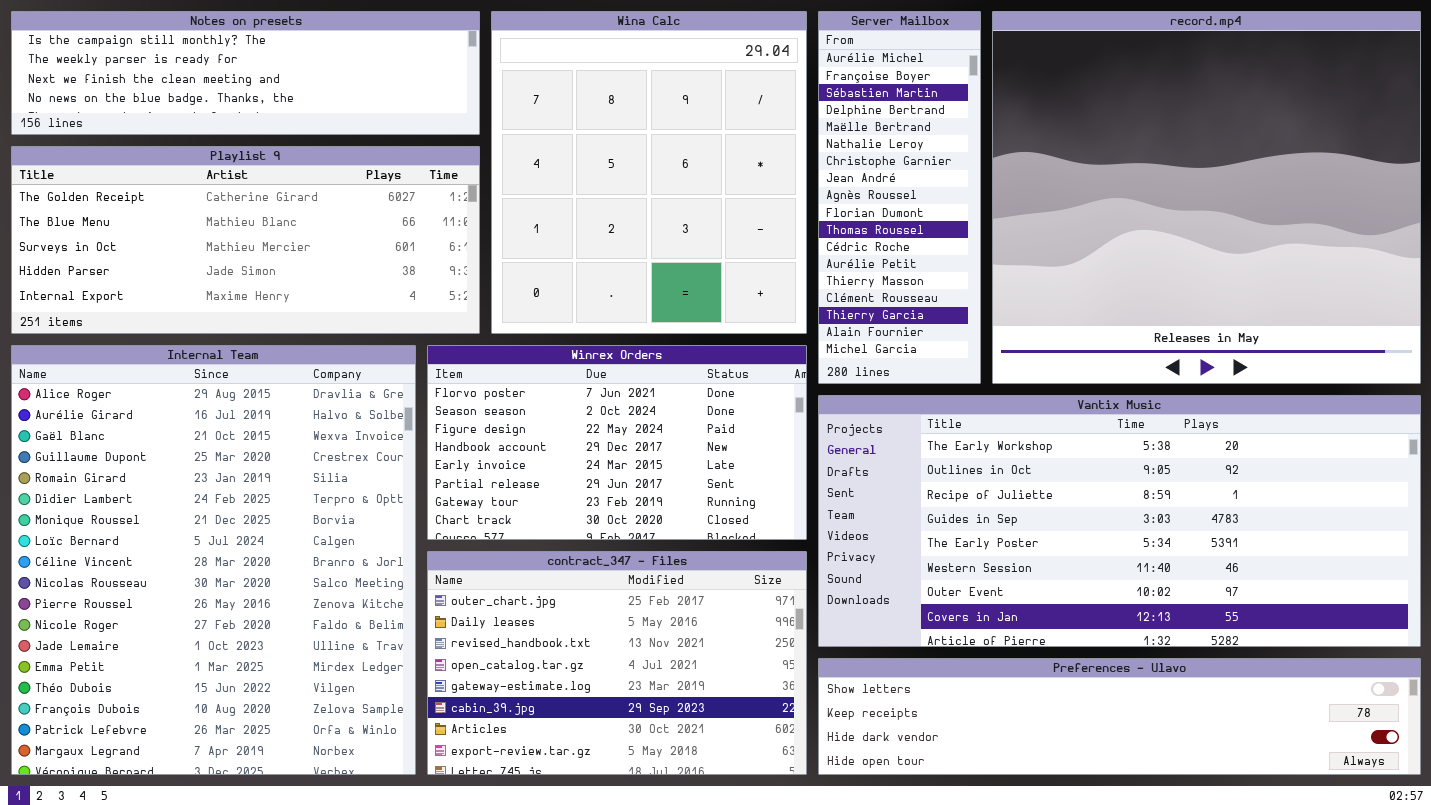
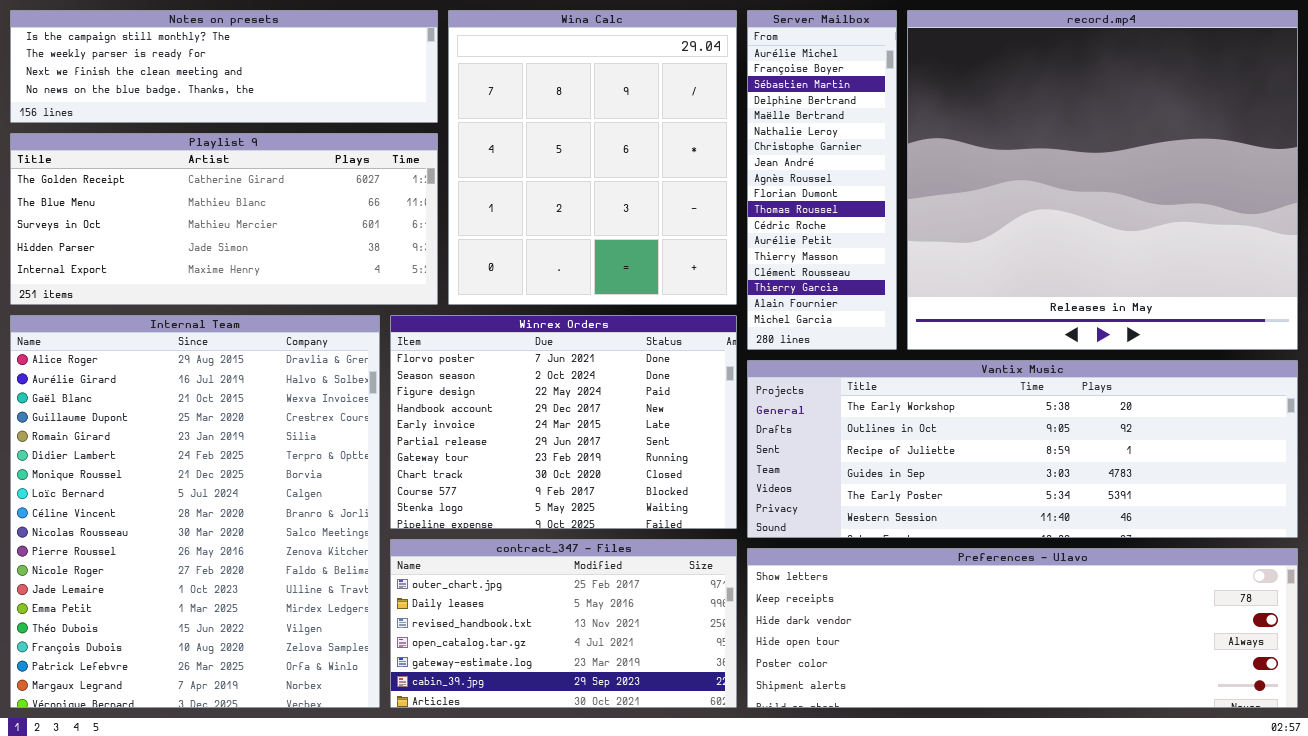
Winrex Orders: [427,345,807,540] -> [390,315,737,529], resized
Vantix Music: [818,395,1421,647] -> [747,360,1298,538], resized
contract_347 - Files: [427,551,807,775] -> [390,539,737,708], resized
Preferences - Ulavo: [818,658,1421,775] -> [747,548,1298,708], resized

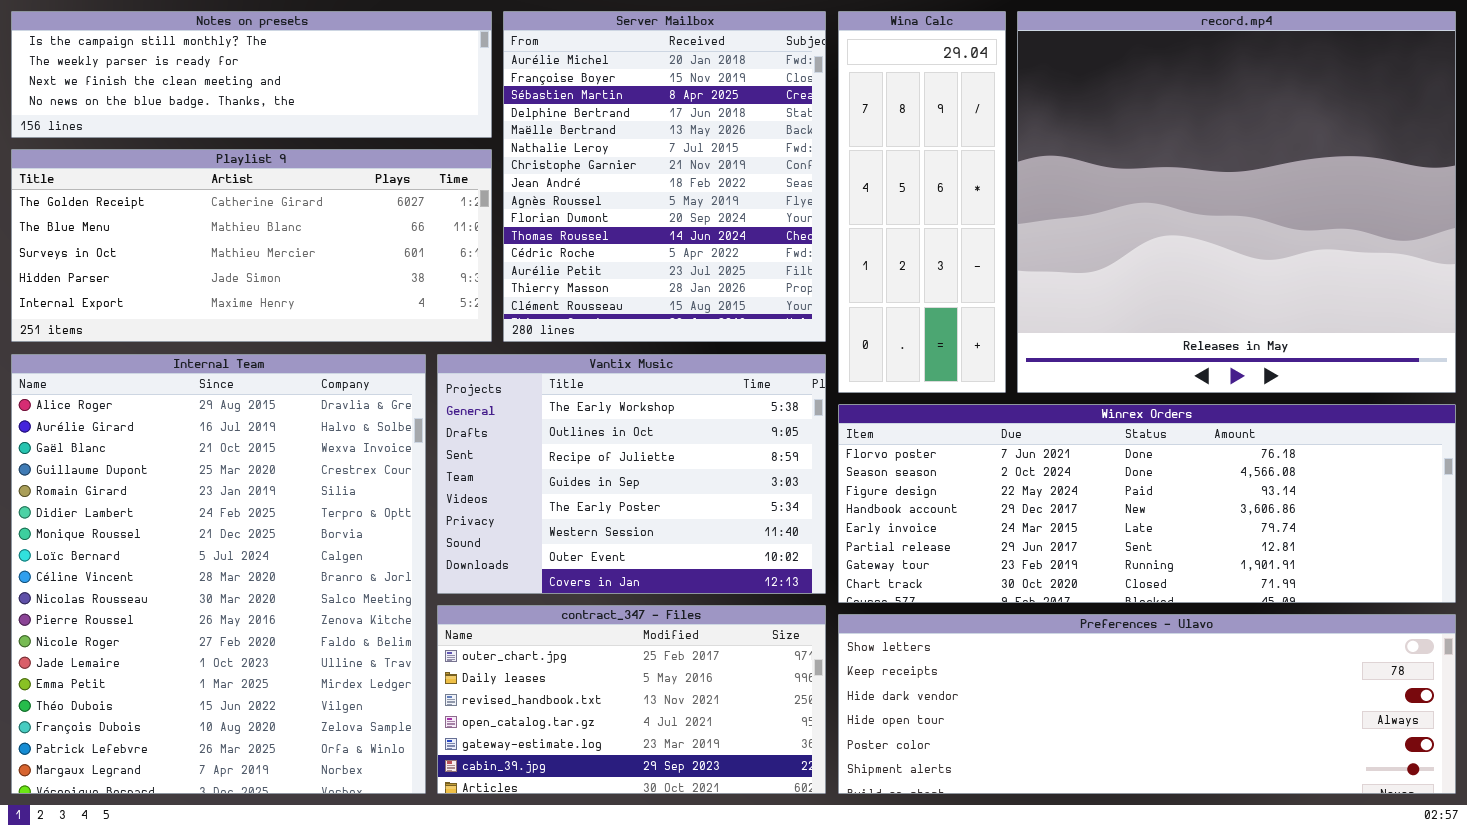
Wina Calc: [448,10,737,305] -> [838,11,1006,393], moved, resized
Server Mailbox: [747,10,897,350] -> [503,11,826,342], moved, resized
Winrex Orders: [390,315,737,529] -> [838,404,1456,603], moved, resized
Vantix Music: [747,360,1298,538] -> [437,354,826,594], moved, resized

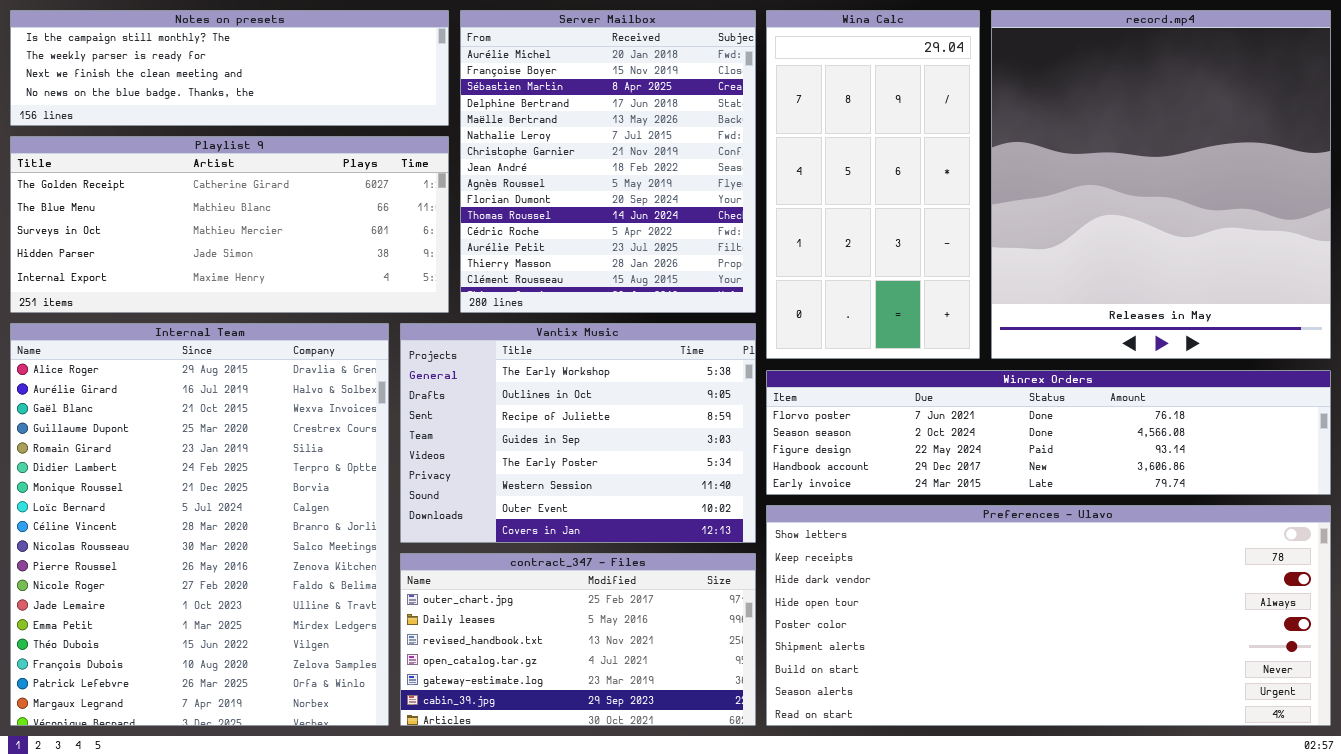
Wina Calc: [838,11,1006,393] -> [766,10,980,359], resized
record.mp4: [1017,11,1456,393] -> [991,10,1331,359], resized
Winrex Orders: [838,404,1456,603] -> [766,370,1331,495], resized
Preferences - Ulavo: [838,614,1456,794] -> [766,505,1331,726], resized

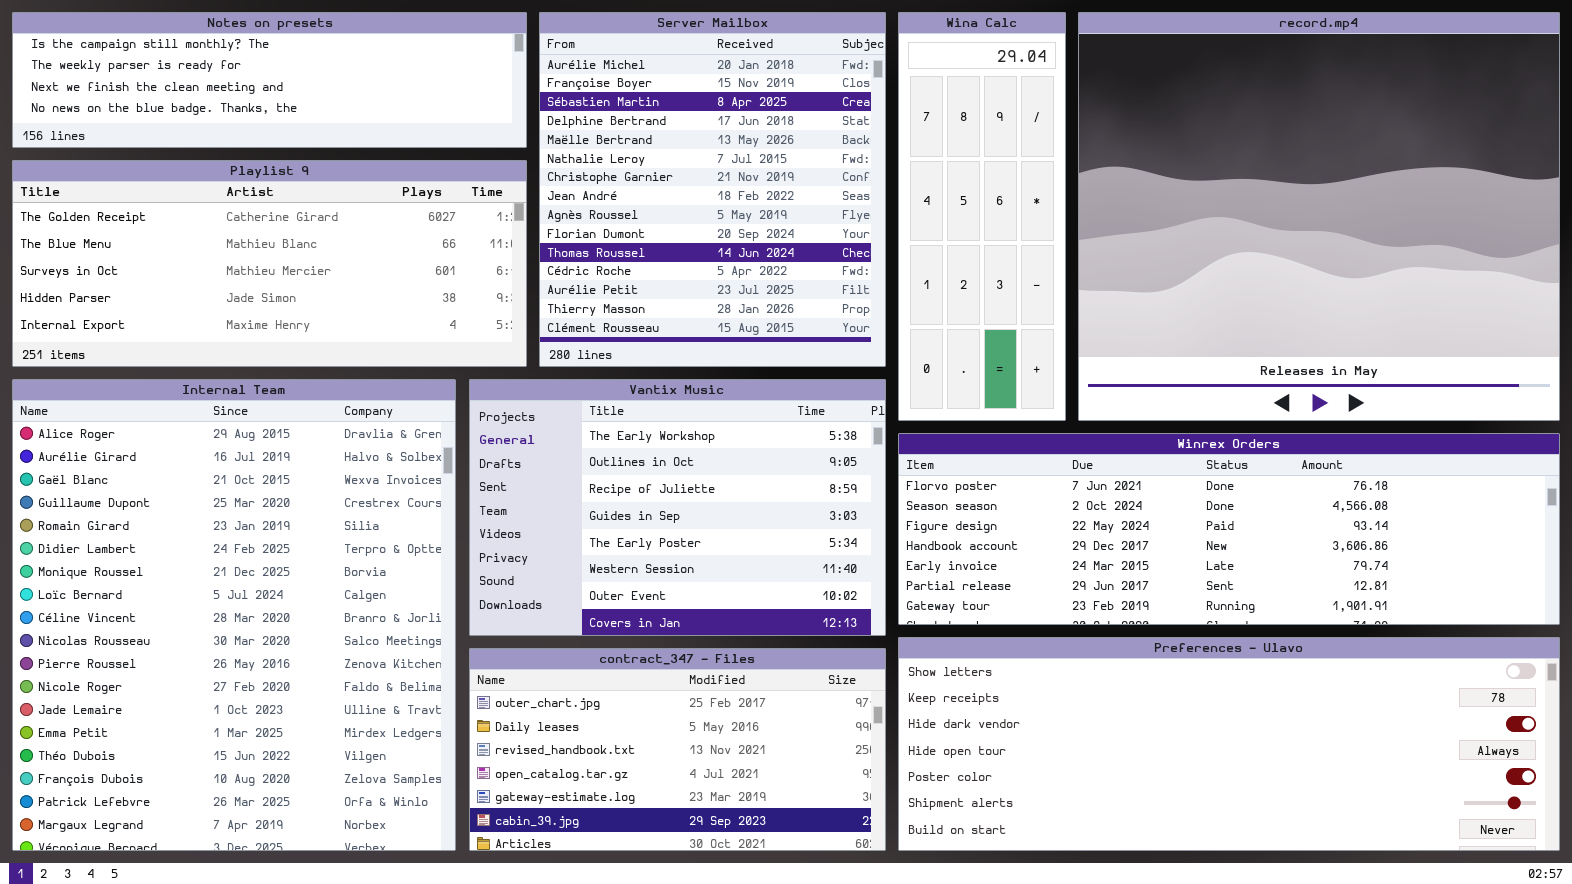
Wina Calc: [766,10,980,359] -> [898,12,1066,421], resized
record.mp4: [991,10,1331,359] -> [1078,12,1560,421], resized
Winrex Orders: [766,370,1331,495] -> [898,433,1560,625], resized
Preferences - Ulavo: [766,505,1331,726] -> [898,637,1560,851], resized

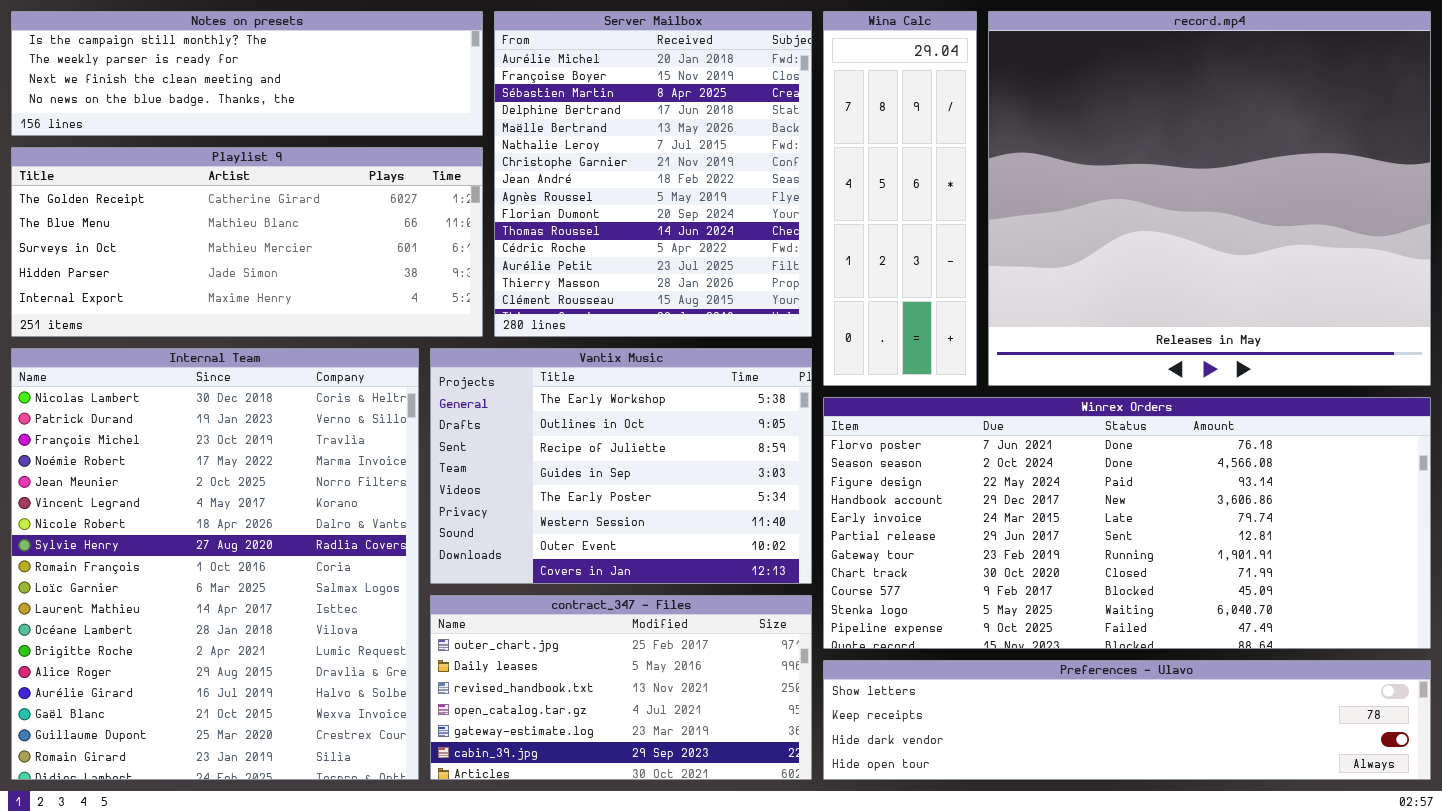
Internal Team: [12,379,456,851] -> [11,348,419,780], scrolled up 13 rows
Winrex Orders: [898,433,1560,625] -> [823,397,1431,649], resized
Preferences - Ulavo: [898,637,1560,851] -> [823,660,1431,780], resized

